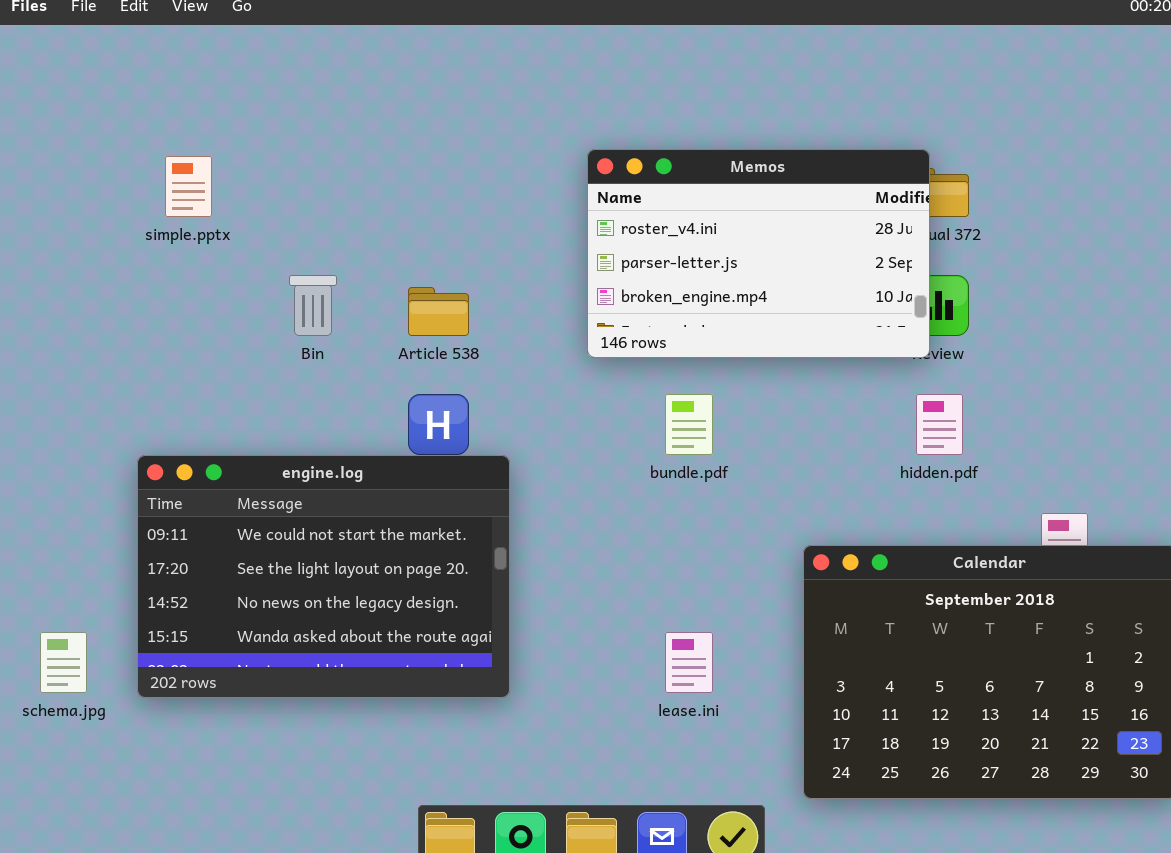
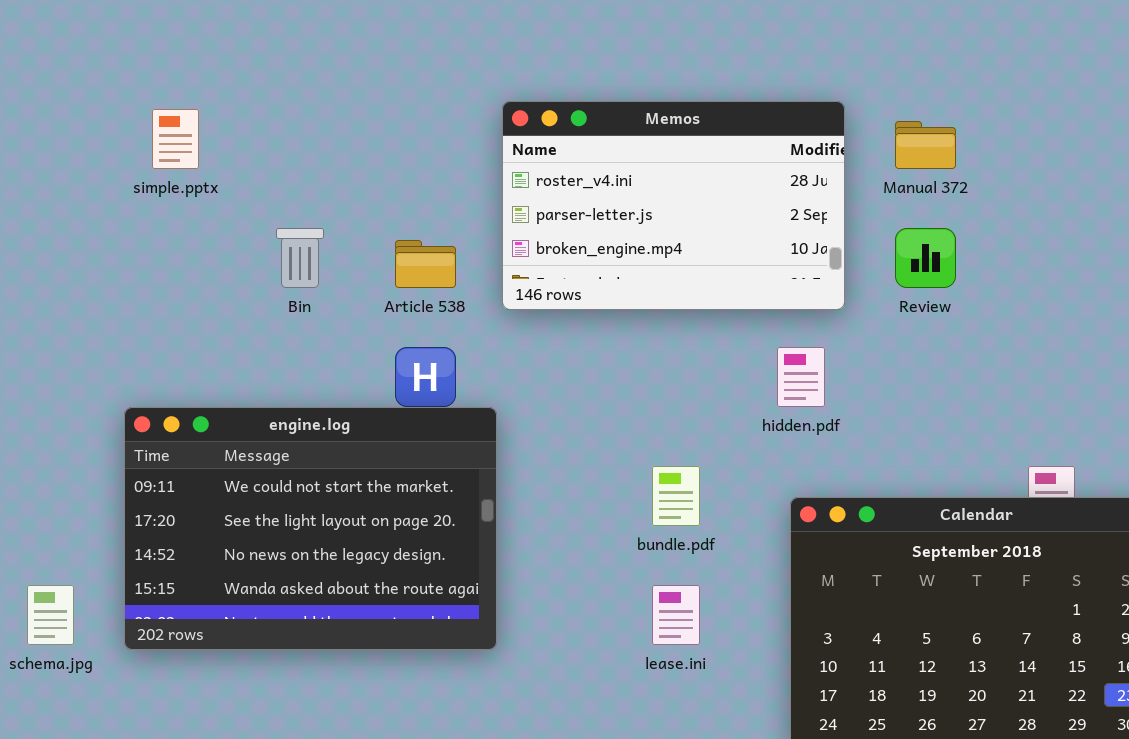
Memos: [587,149,930,358] -> [502,101,845,310], moved
bundle.pdf: [665,394,713,455] -> [652,466,700,526], moved
hidden.pdf: [916,394,963,455] -> [777,347,825,407], moved

